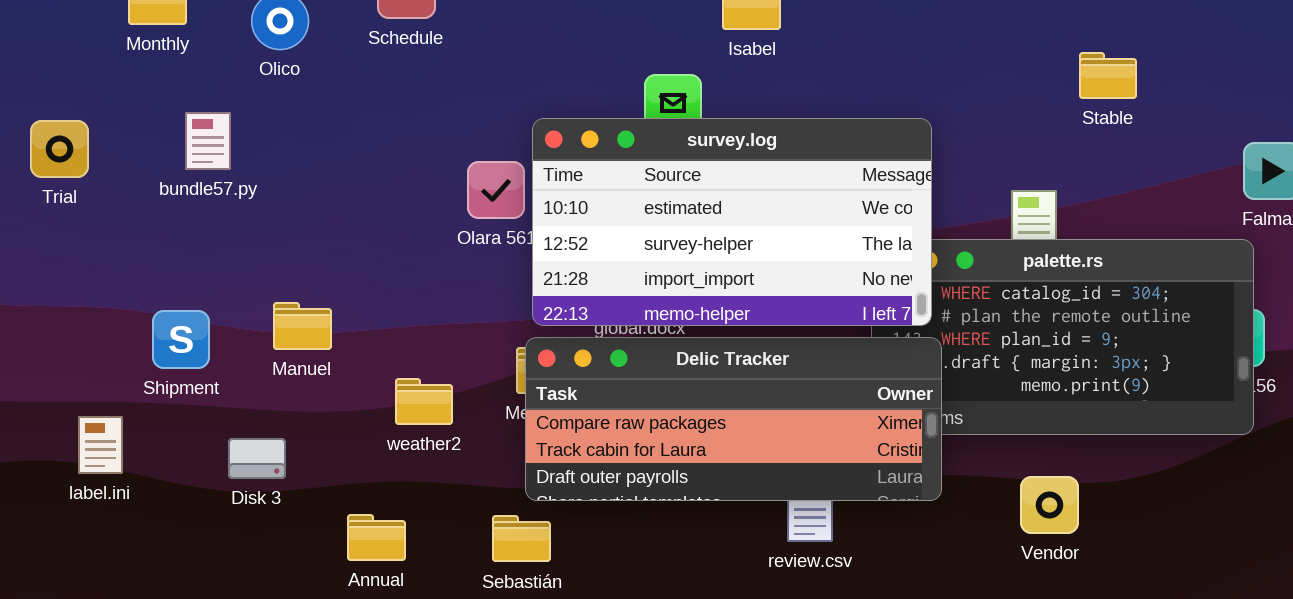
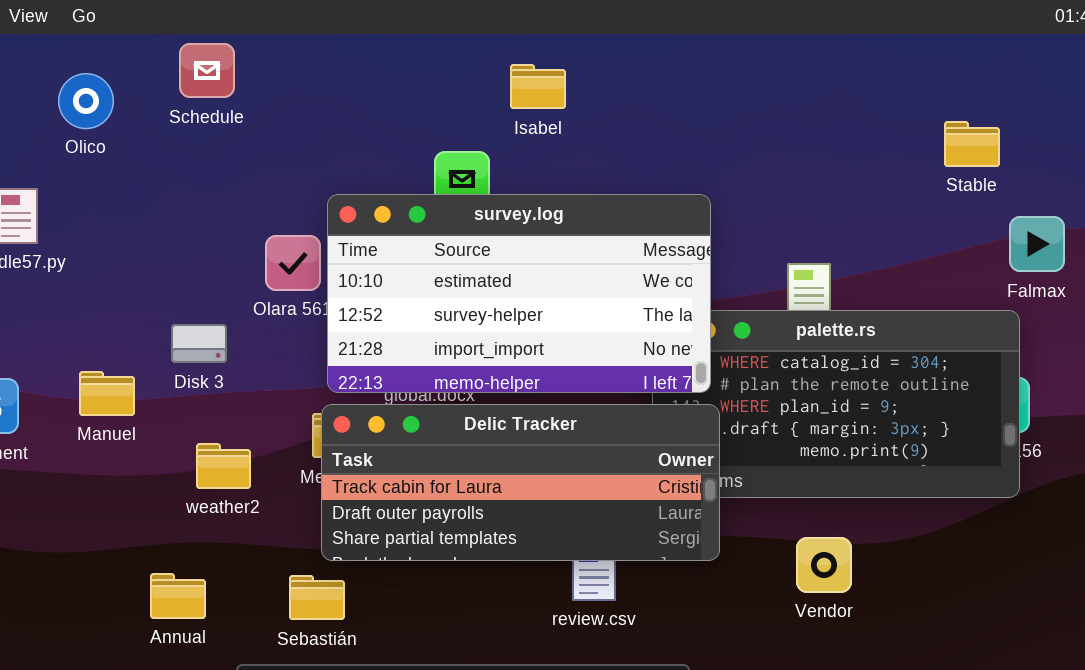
Stable: [1079,52,1137,99] -> [944,121,1000,167], moved
Delic Tracker: [525,337,942,501] -> [321,404,720,561], scrolled down 1 row
Disk 3: [228,438,286,479] -> [171,324,227,363], moved

